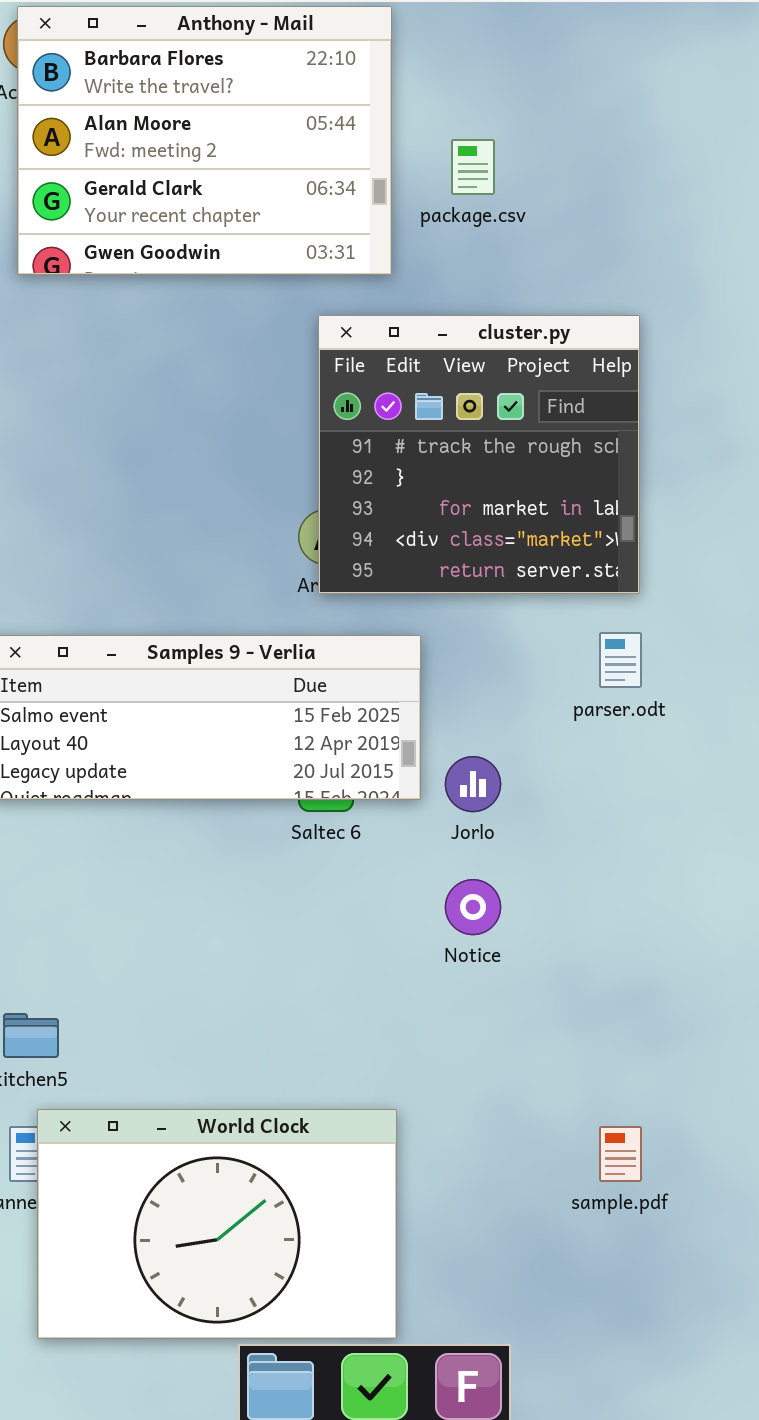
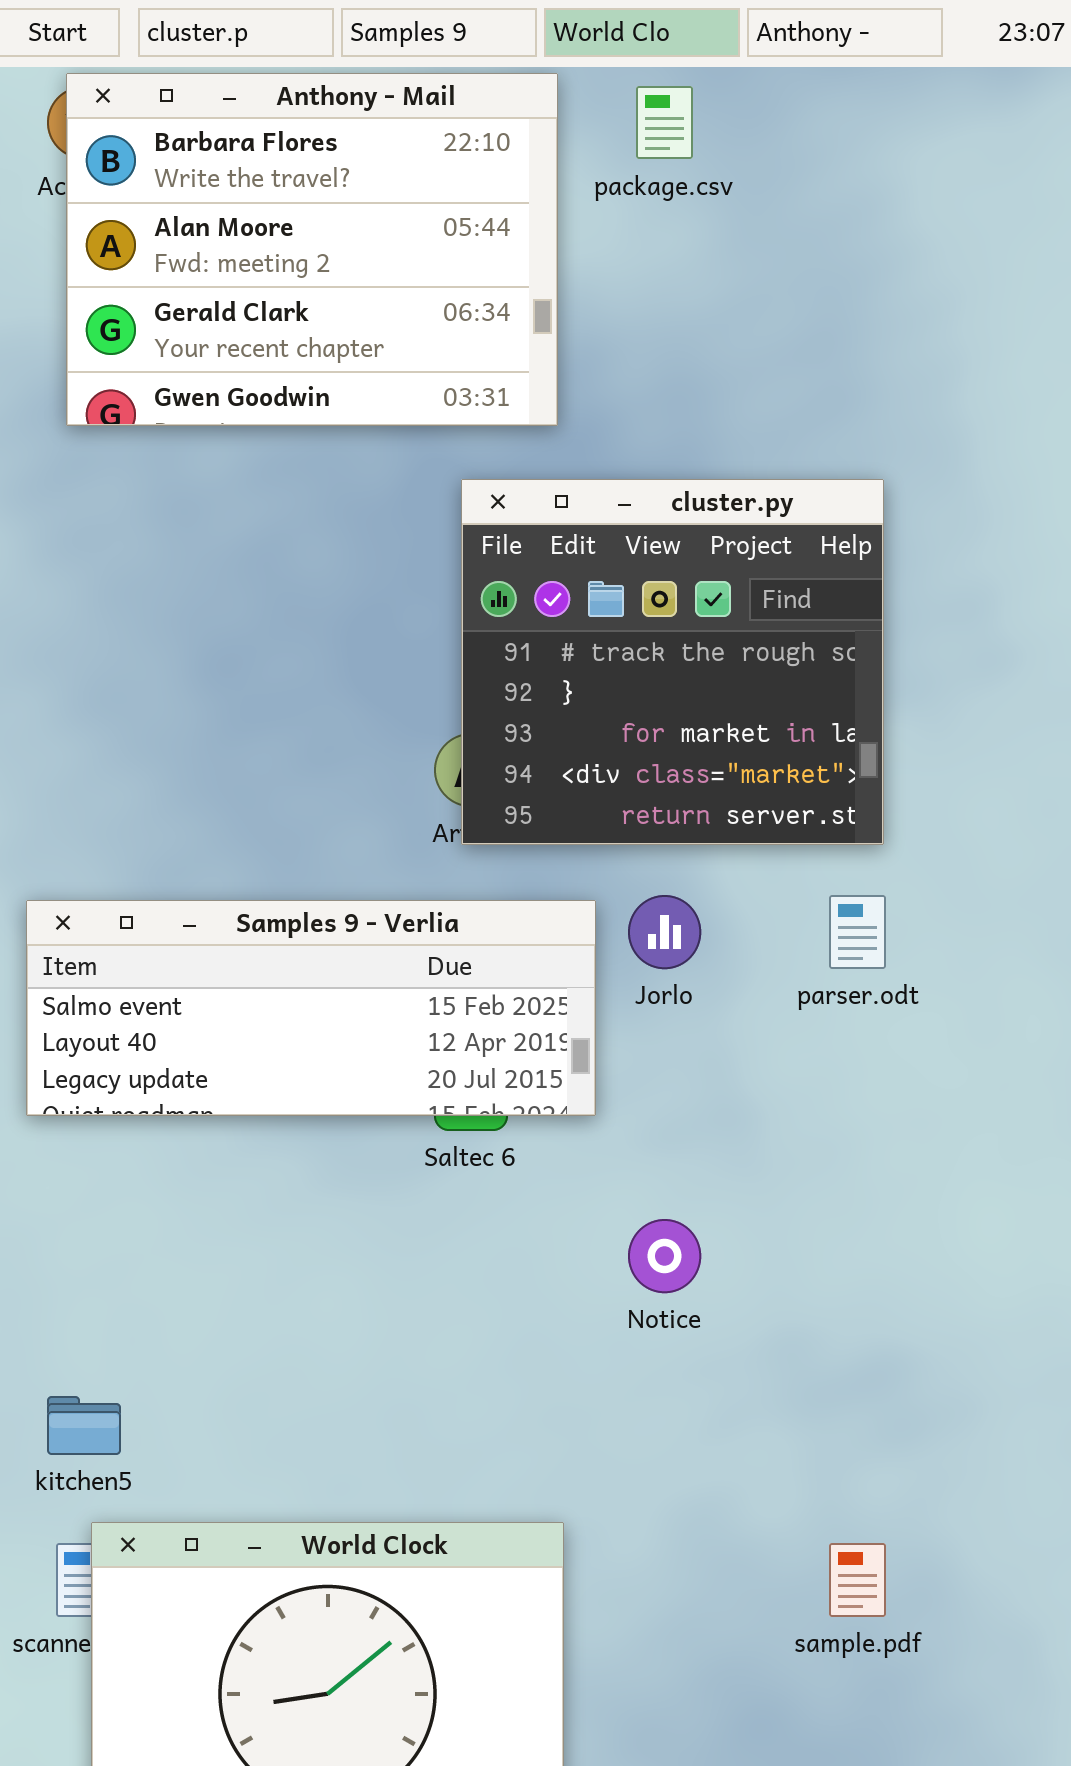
package.csv: [451,139,495,195] -> [636,86,693,159], moved
Jorlo: [445,756,501,812] -> [628,895,701,969], moved

